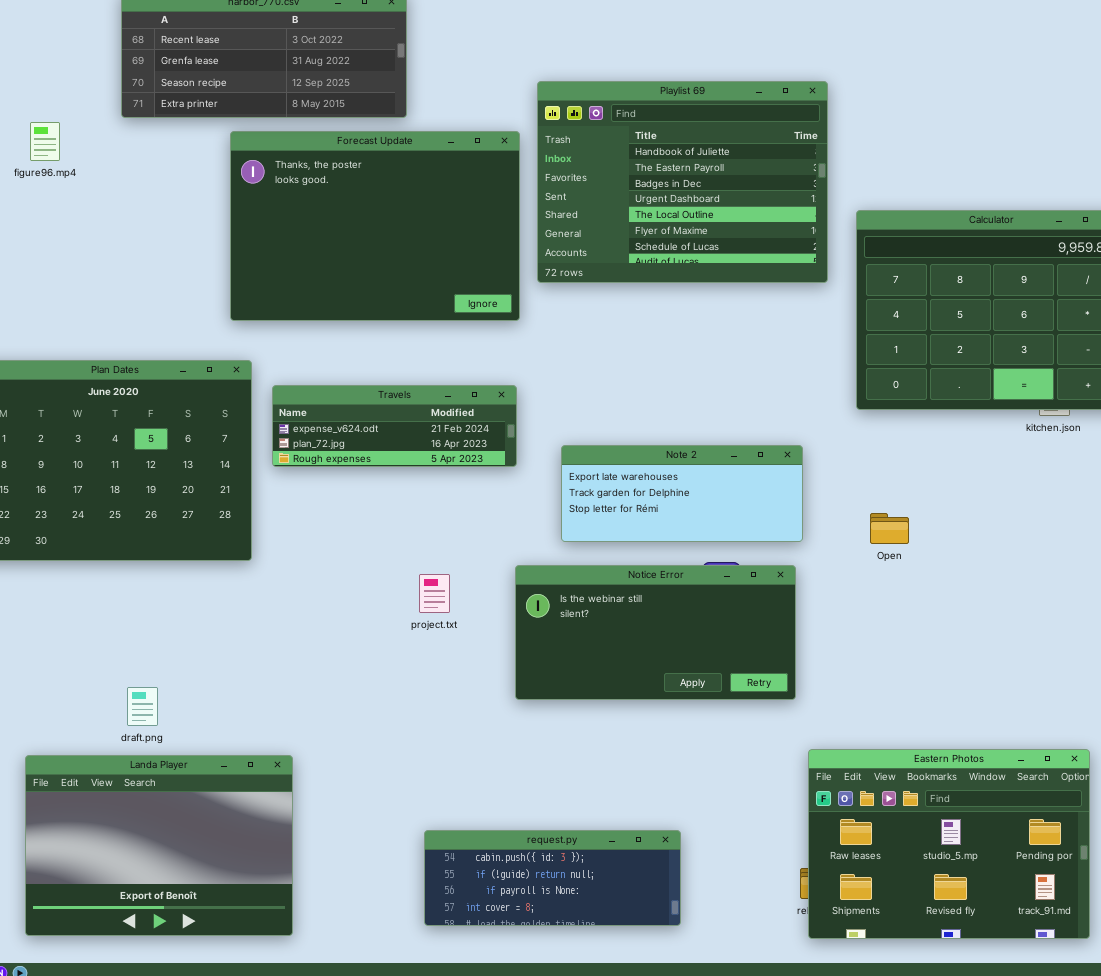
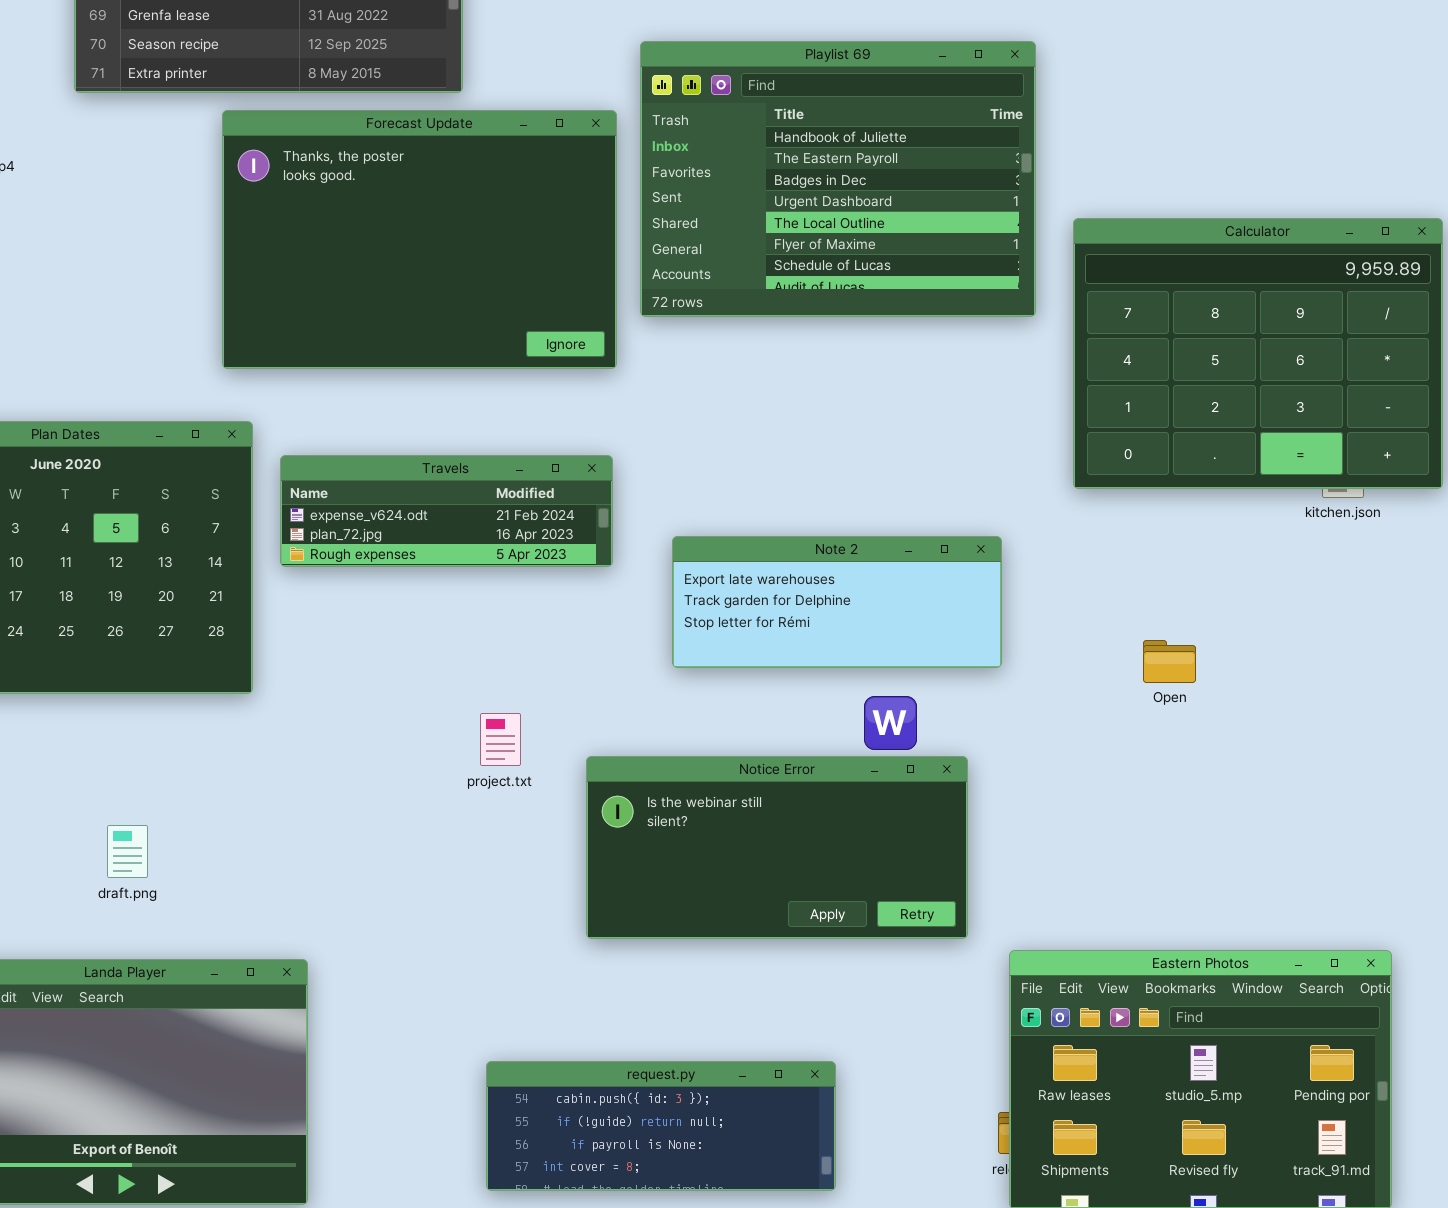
Open: [870,513,909,544] -> [1143,640,1196,683], moved
Notice Error: [515,565,796,700] -> [586,756,968,939], moved
draft.png: [127,687,158,726] -> [107,825,148,878], moved

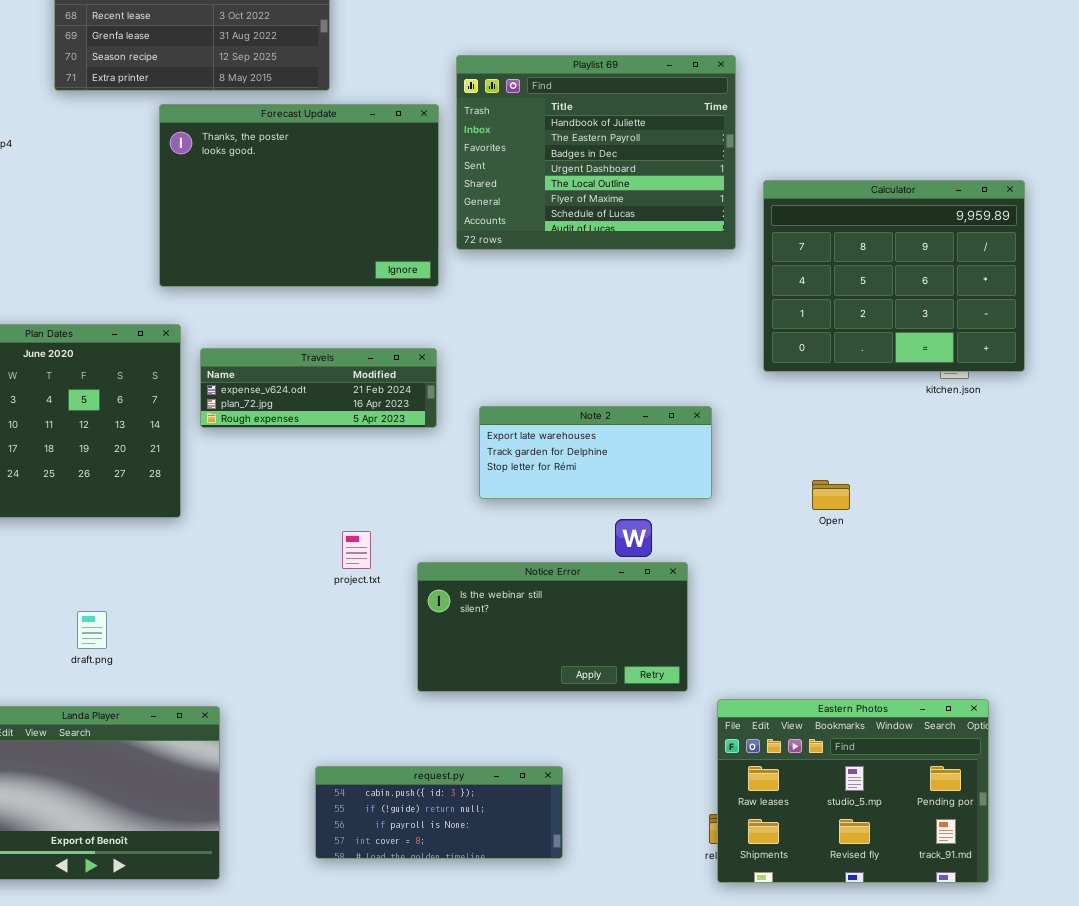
request.py: [486,1061,836,1191] -> [315,766,563,859], moved

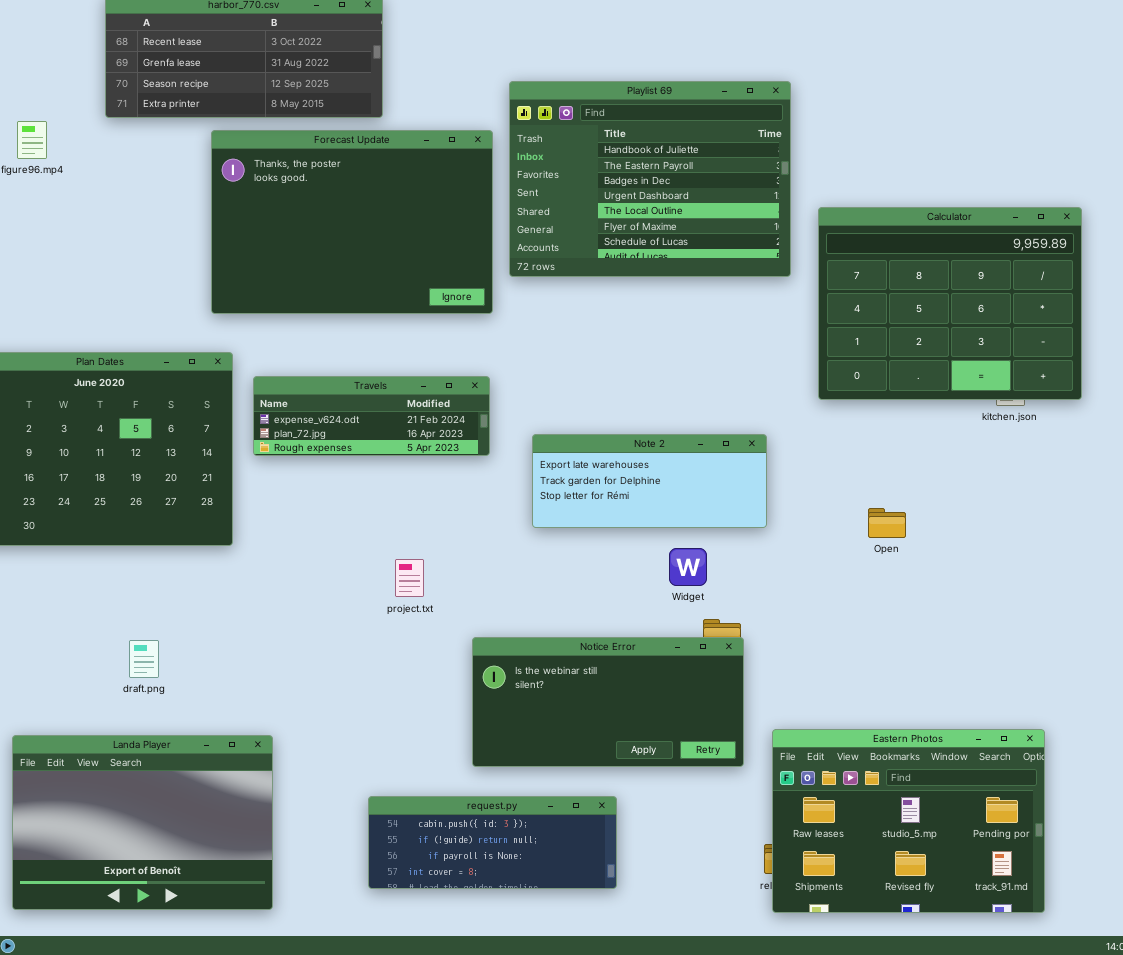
Notice Error: [417,562,688,692] -> [472,637,744,767], moved

